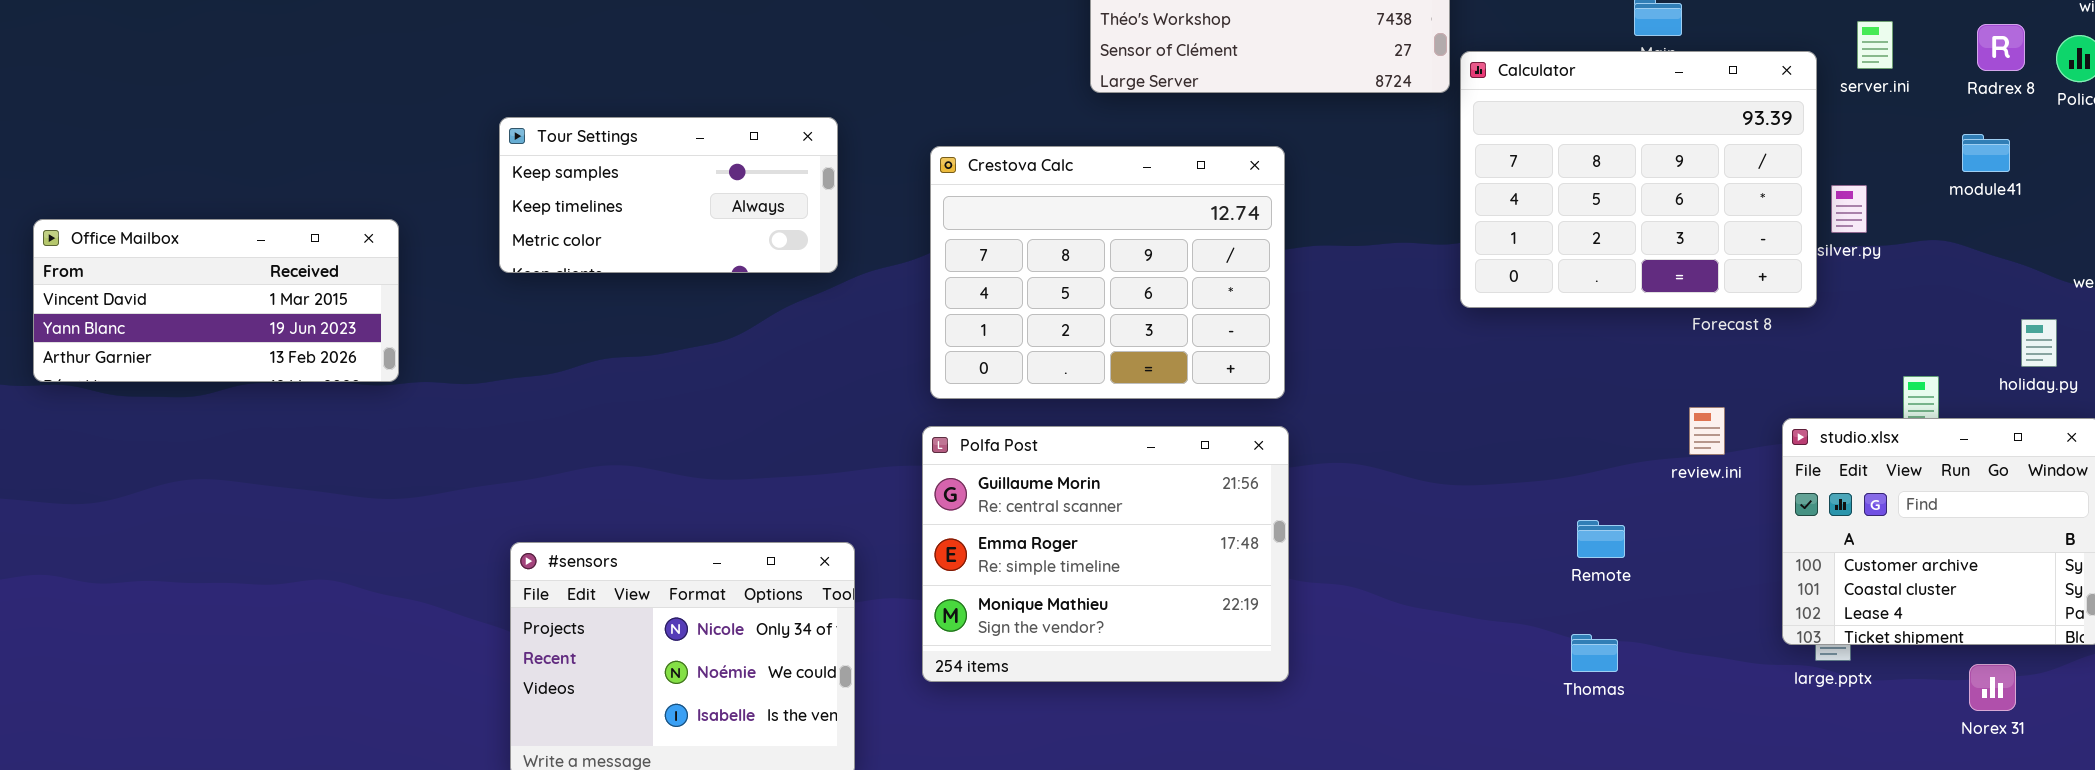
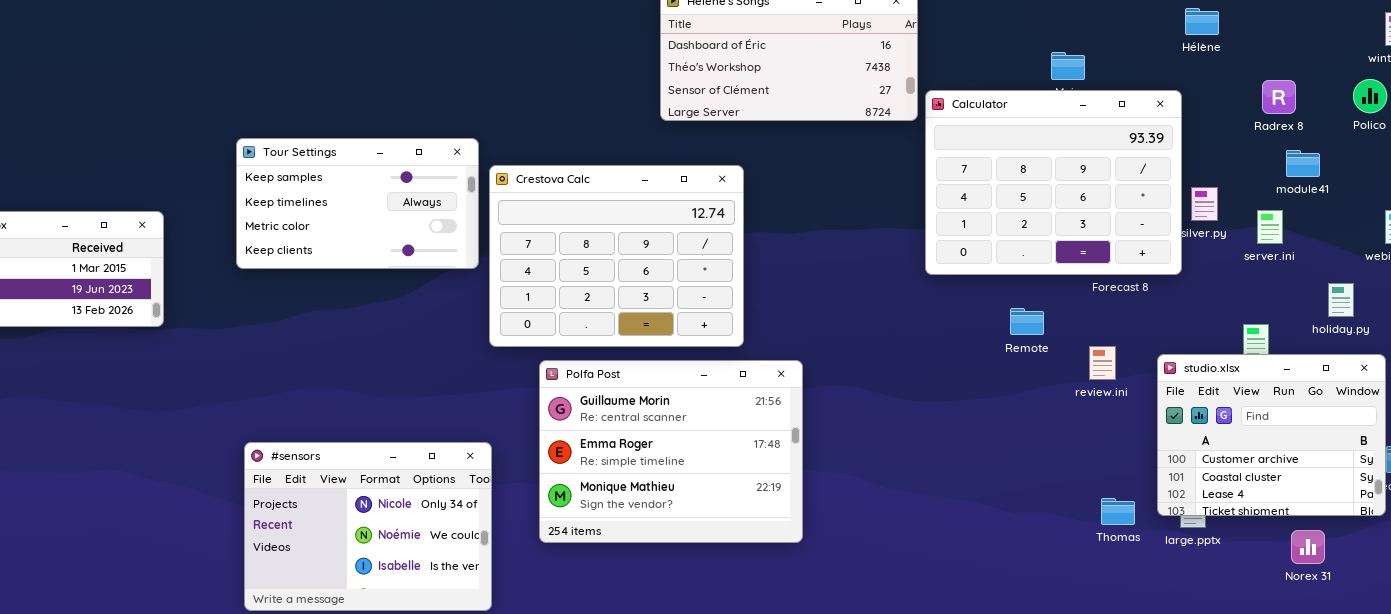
server.ini: [1857,21,1893,69] -> [1257,210,1283,244], moved
Radrex 8: [1977,24,2025,71] -> [1262,80,1296,114], moved
Tour Settings: [499,117,838,273] -> [236,138,479,269], resized
Crestova Calc: [930,146,1285,399] -> [489,165,744,347], moved
Remote: [1577,520,1625,558] -> [1010,308,1044,335], moved
Thomas: [1571,634,1618,672] -> [1101,498,1135,525], moved

